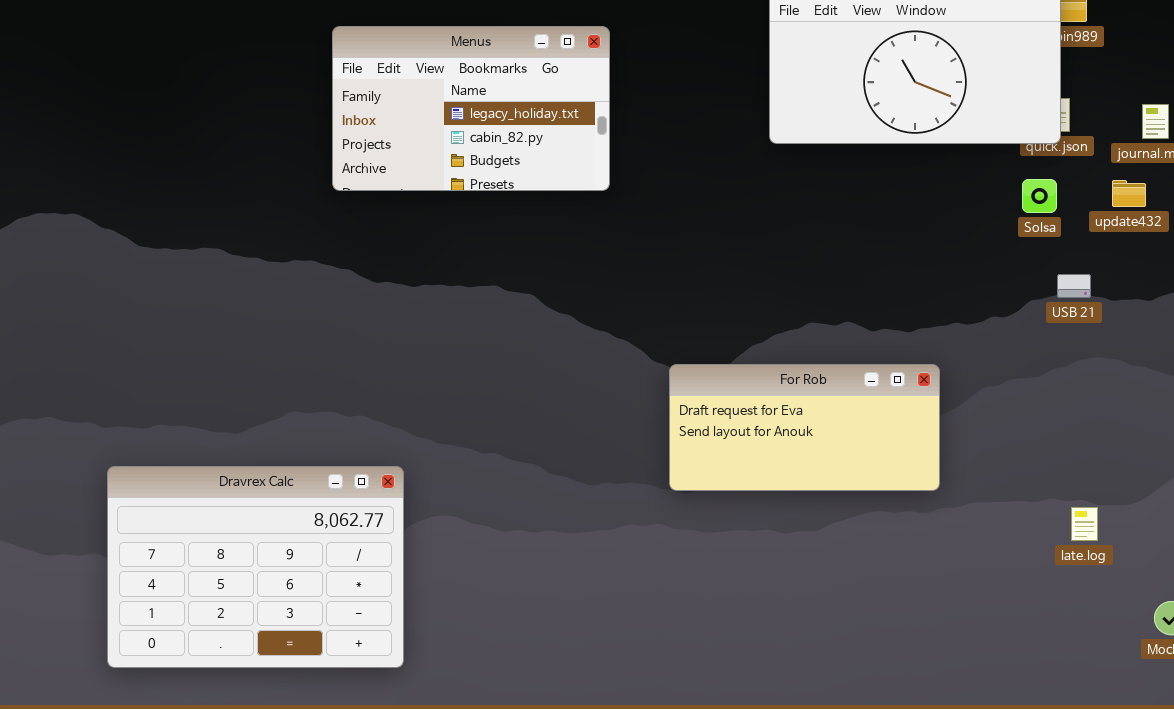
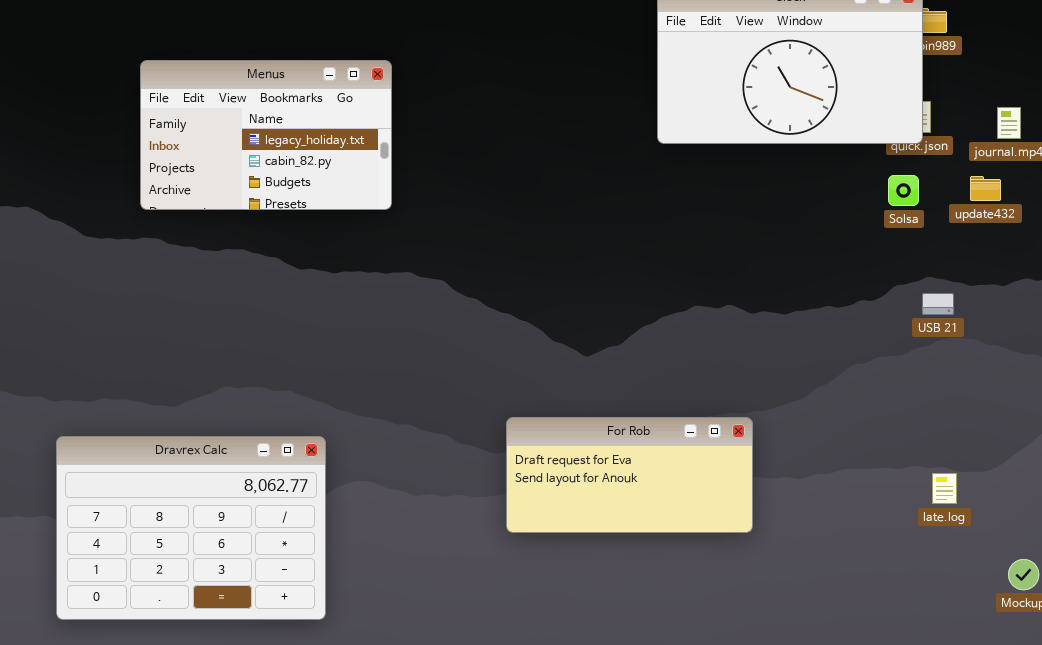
Menus: [332,26,610,191] -> [140,60,392,210], moved
USB 21: [1057,274,1091,298] -> [922,293,954,315], moved
For Rob: [669,364,940,491] -> [506,417,753,533], moved

